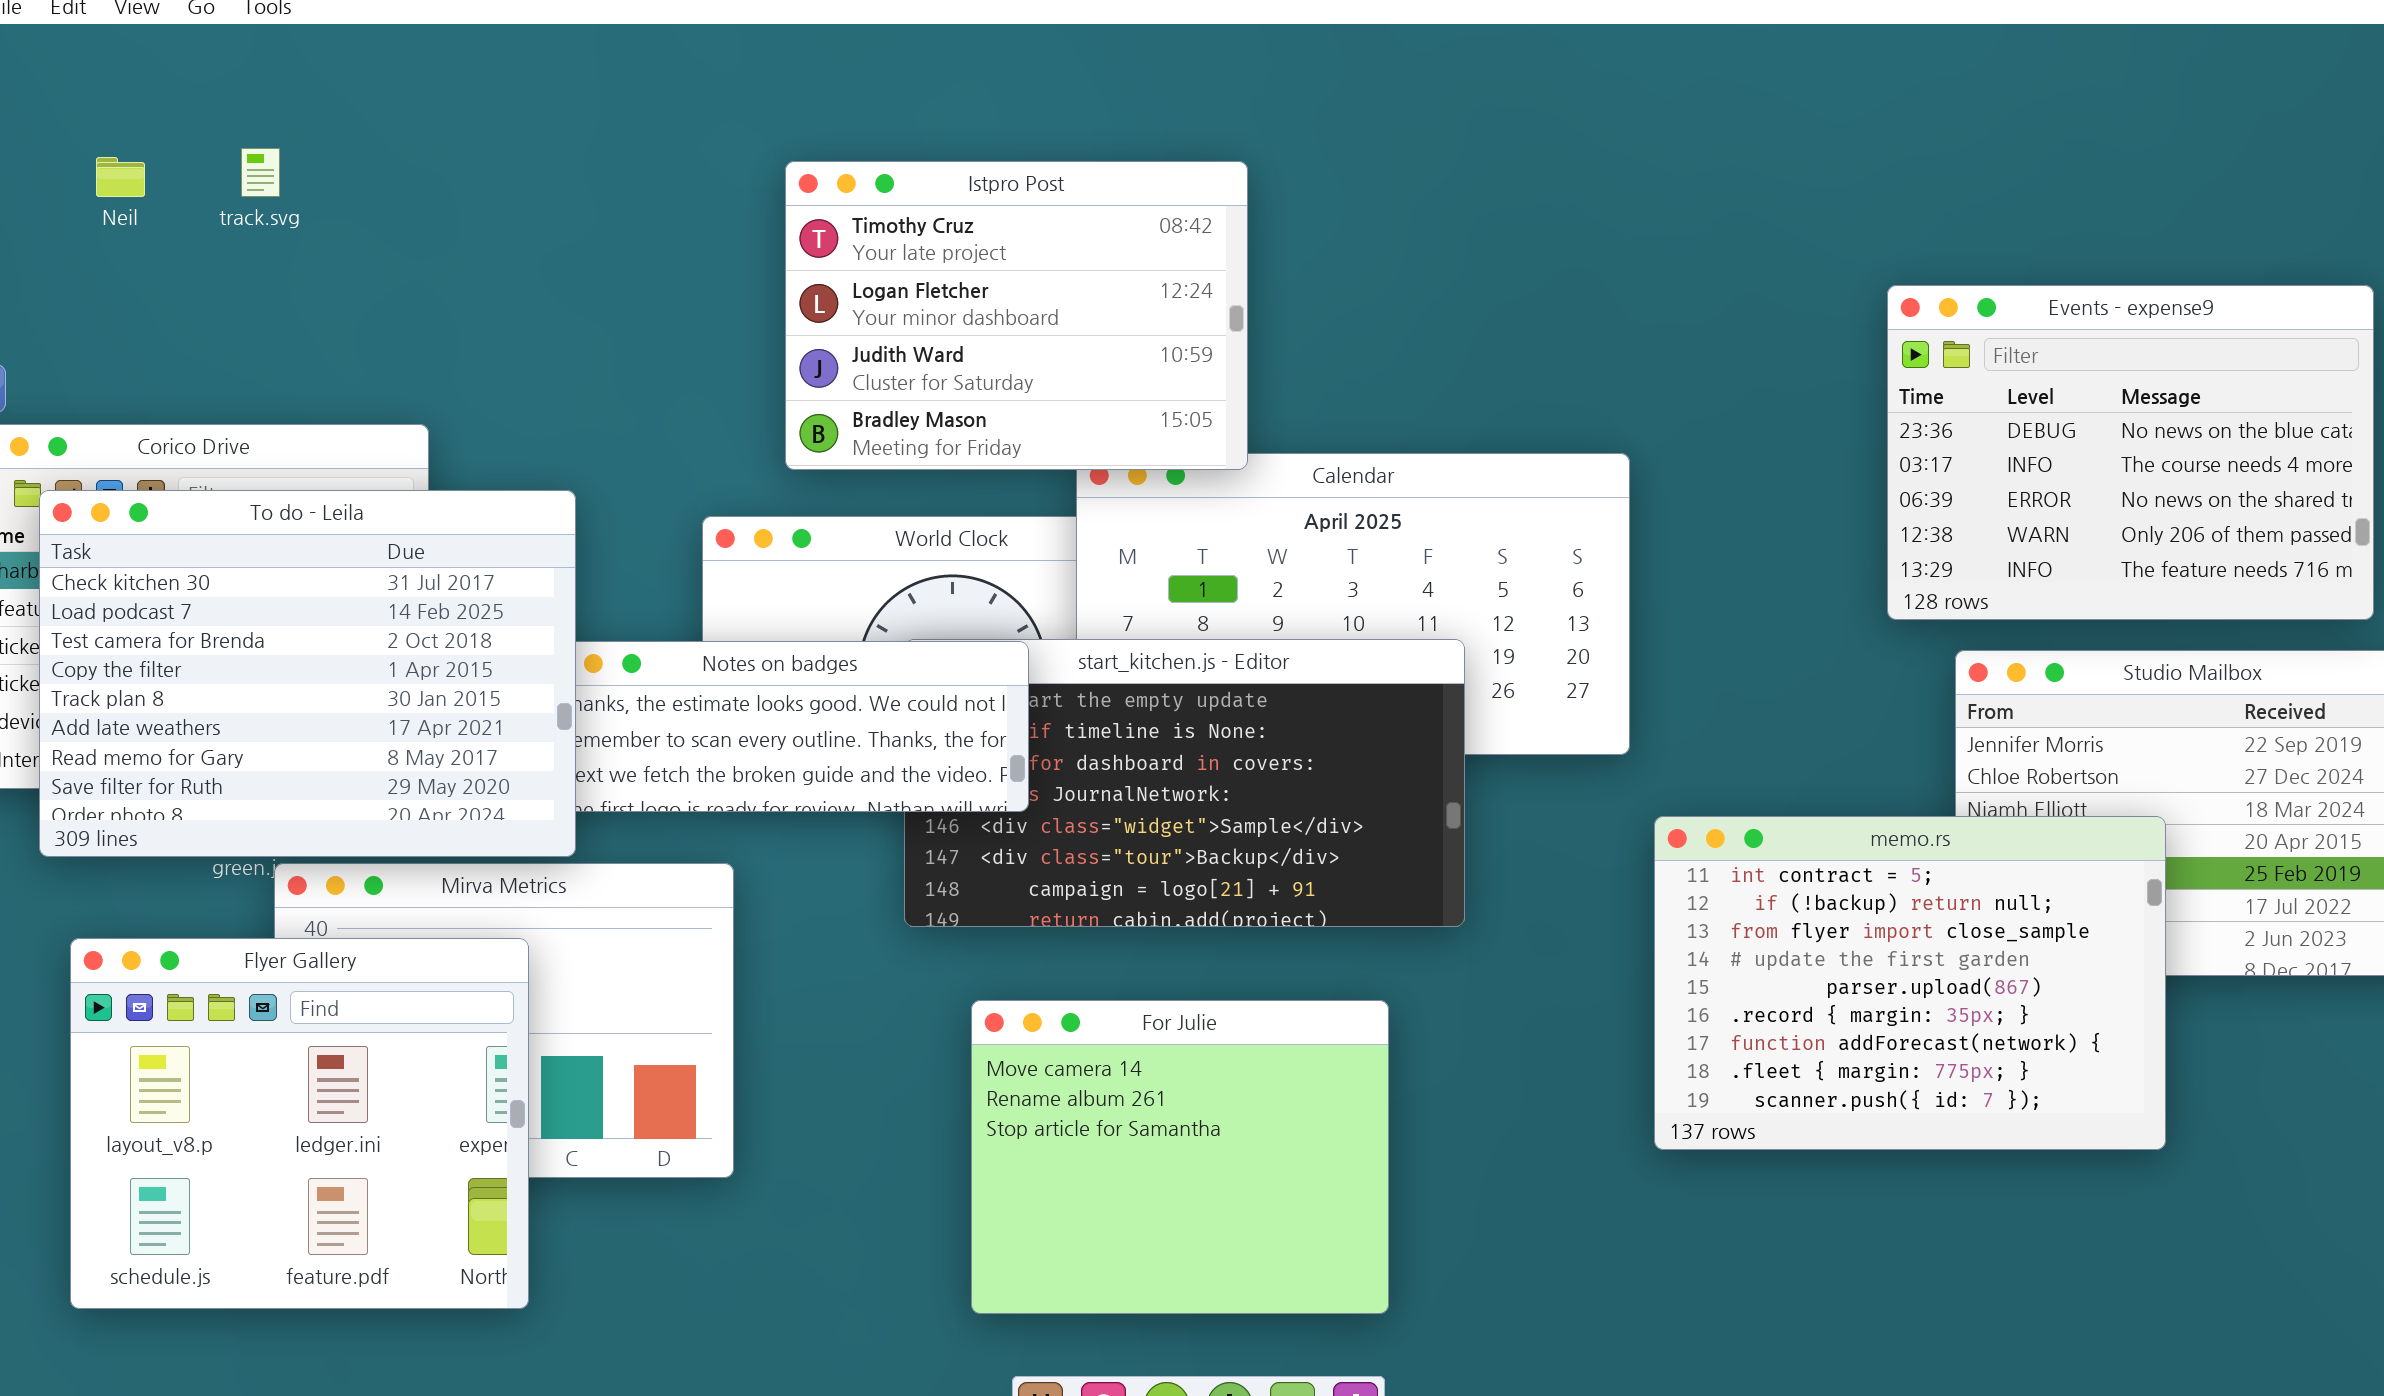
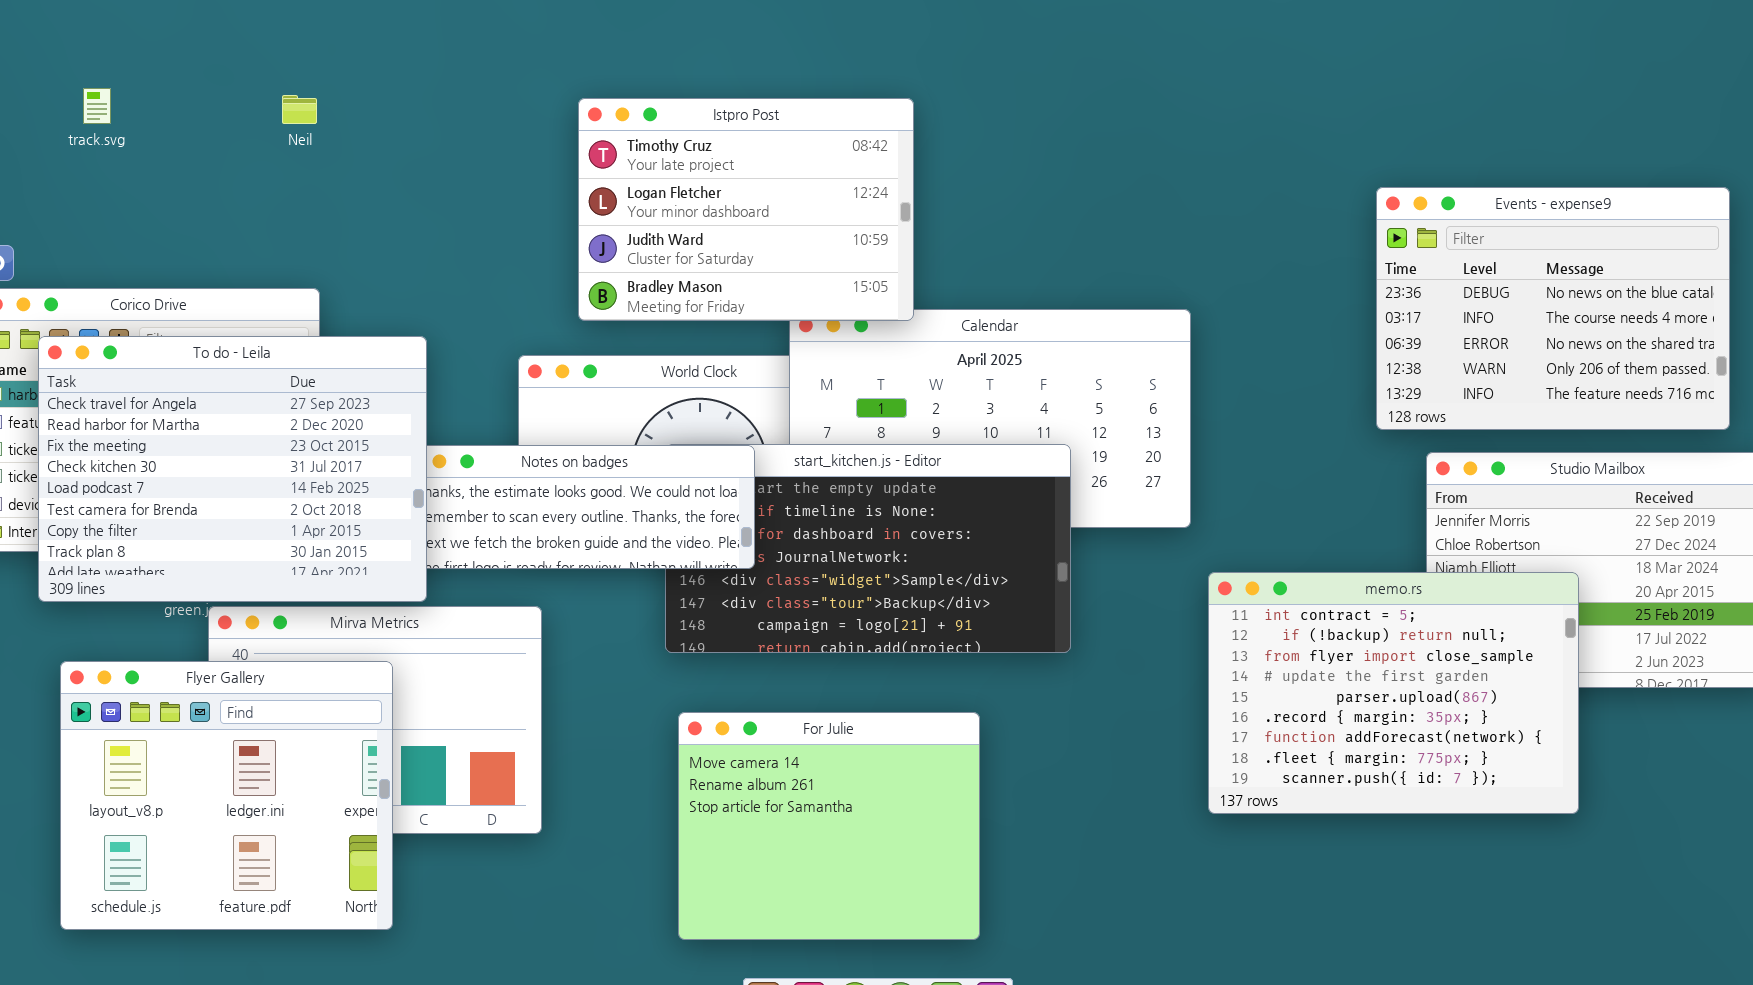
track.svg: [241,148,280,197] -> [83,88,111,124], moved
Neil: [96,157,145,197] -> [282,95,317,124], moved
To do - Leila: [39,490,576,857] -> [38,336,427,602], scrolled up 3 rows
For Julie: [971,1000,1389,1314] -> [678,712,980,940], moved

